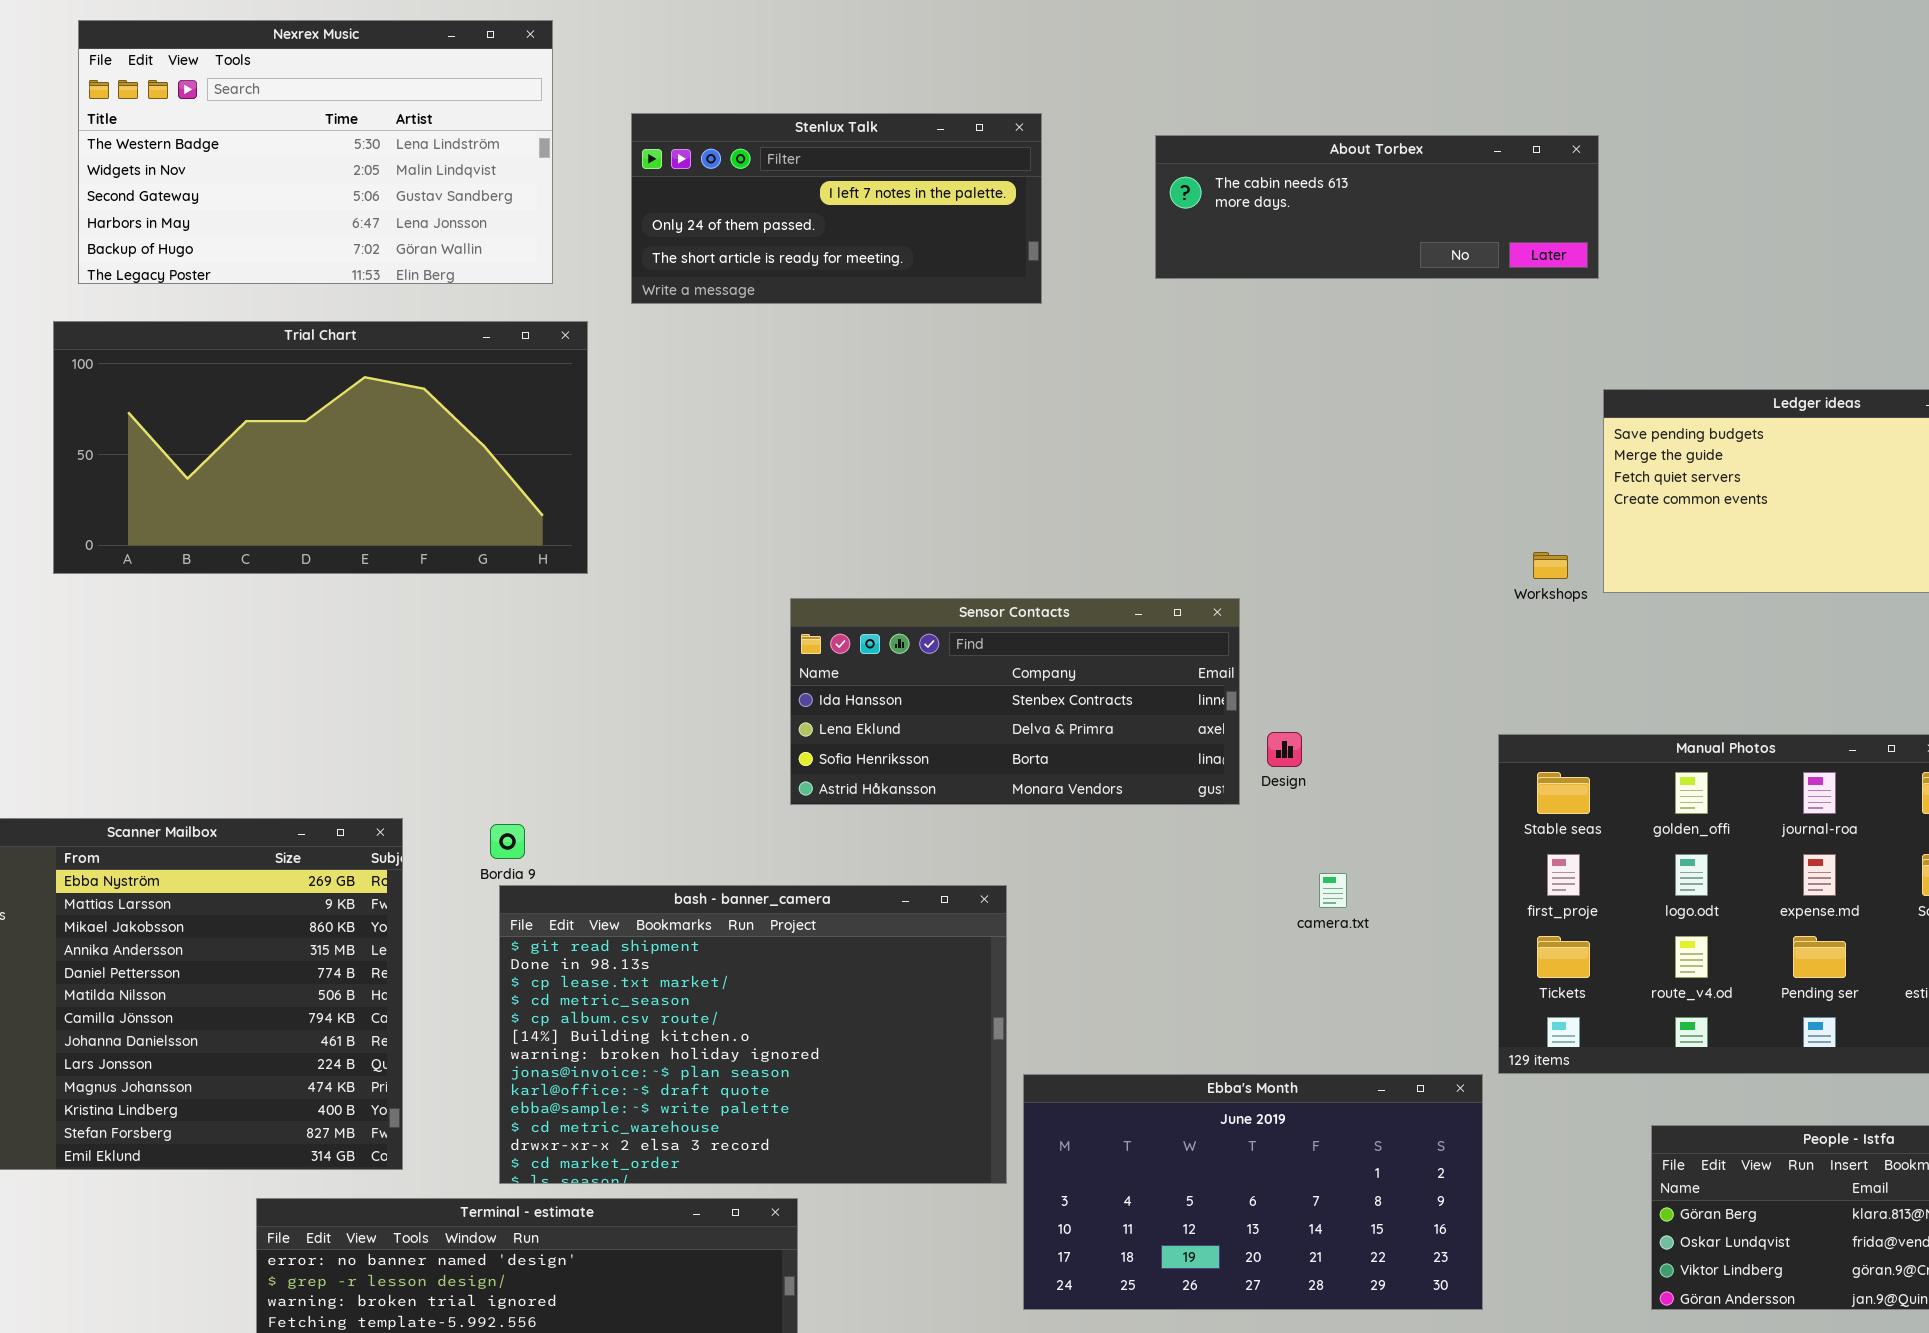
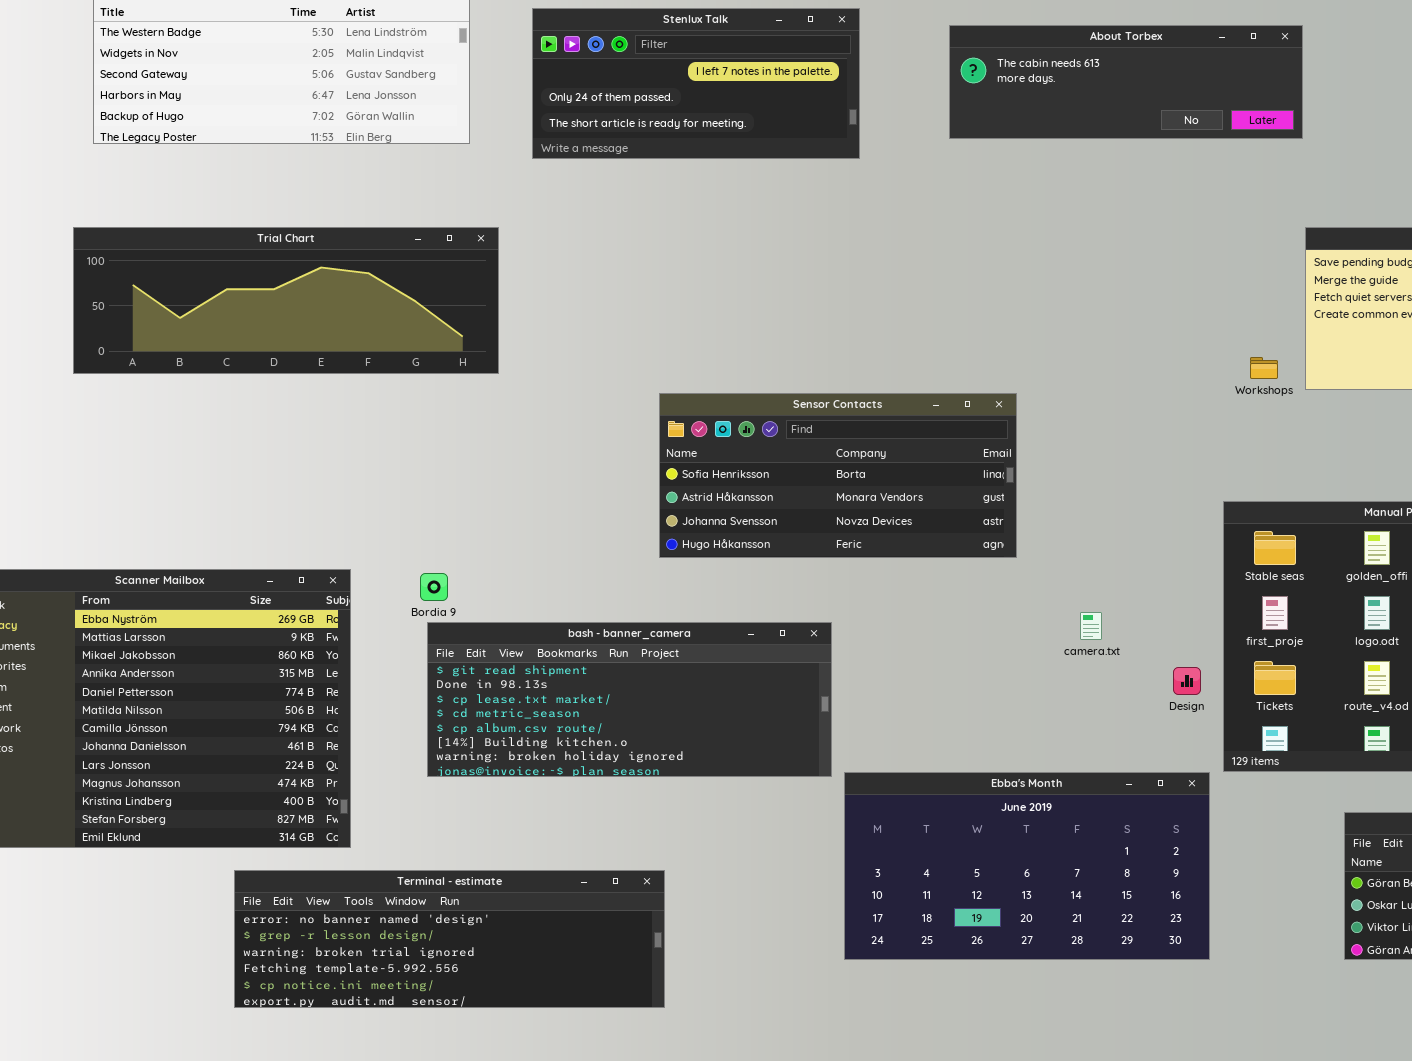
Trial Chart: [53,321,588,574] -> [73,227,499,374], resized
Sensor Contacts: [790,598,1240,805] -> [659,393,1017,558], scrolled down 2 rows
Design: [1267,732,1302,767] -> [1173,667,1201,695], moved
bash - banner_camera: [499,885,1007,1184] -> [427,622,832,777], resized

